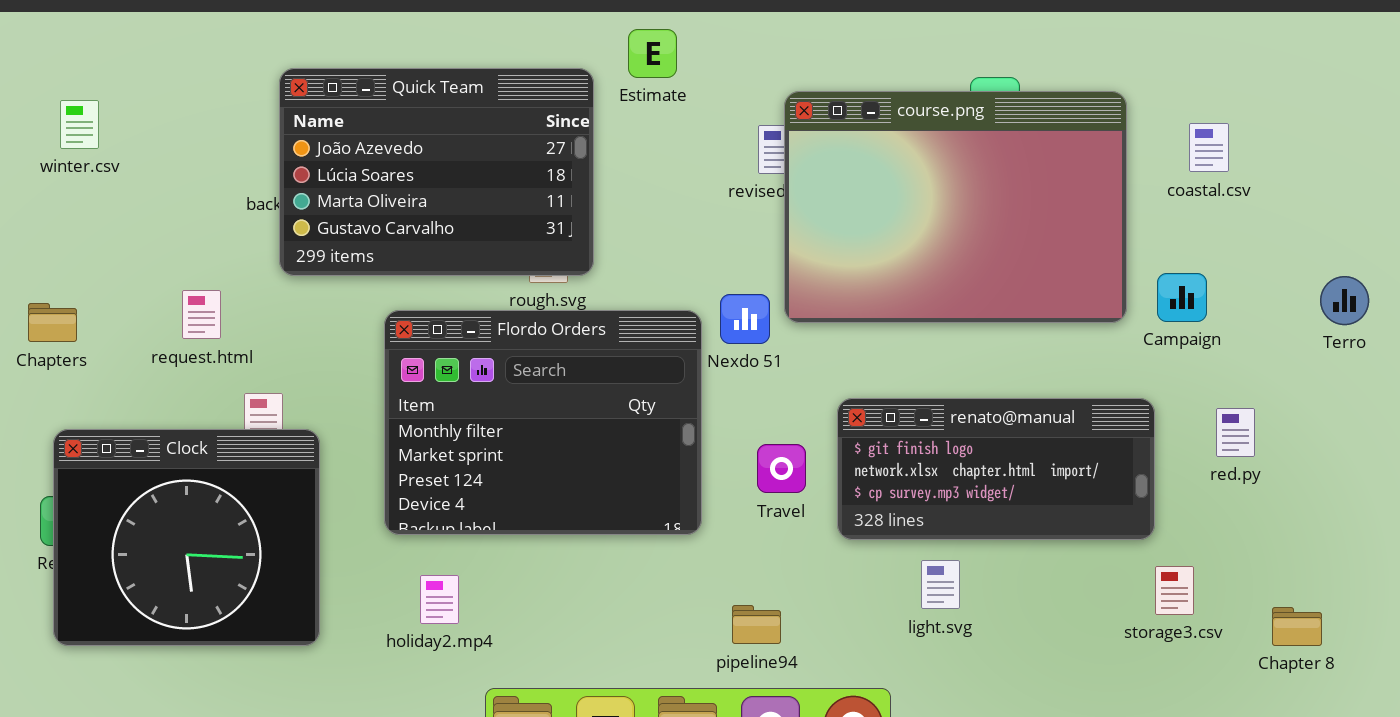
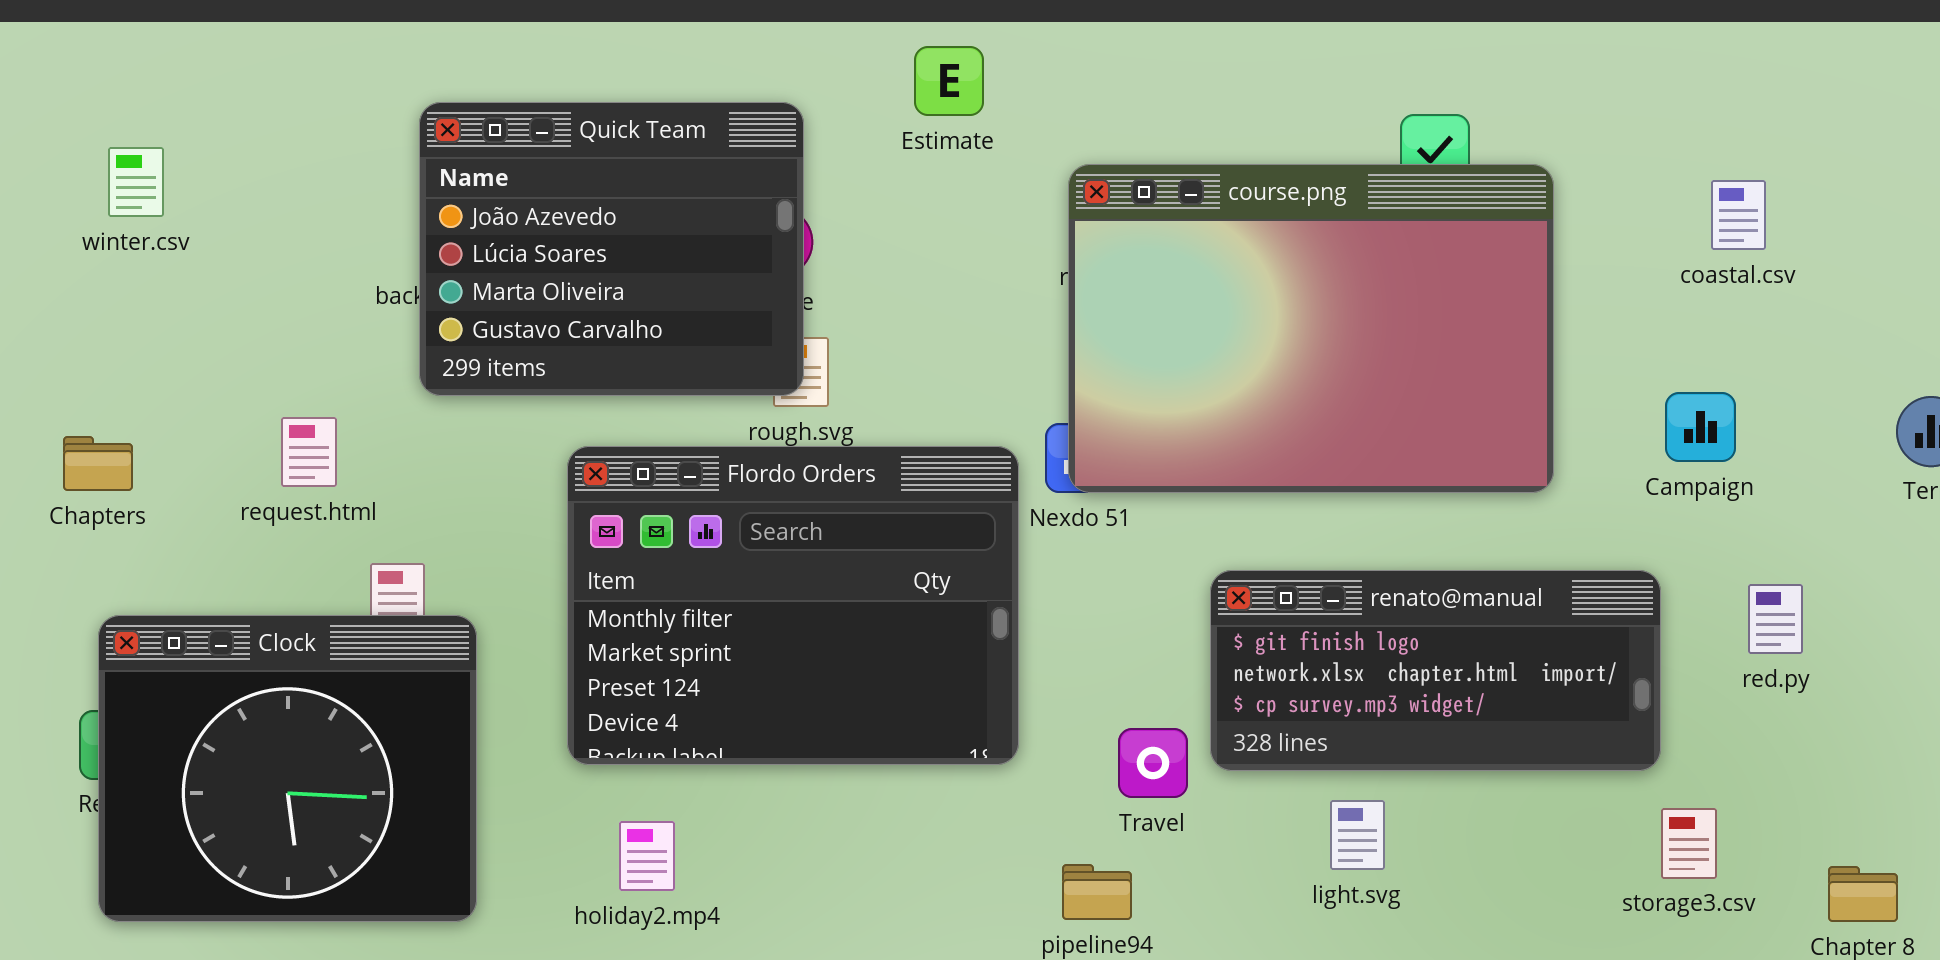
Quick Team: [279,68,594,276] -> [419,102,804,396], resized
course.png: [784,91,1127,323] -> [1068,164,1554,493], moved
Travel: [757,444,806,493] -> [1118,728,1188,798], moved

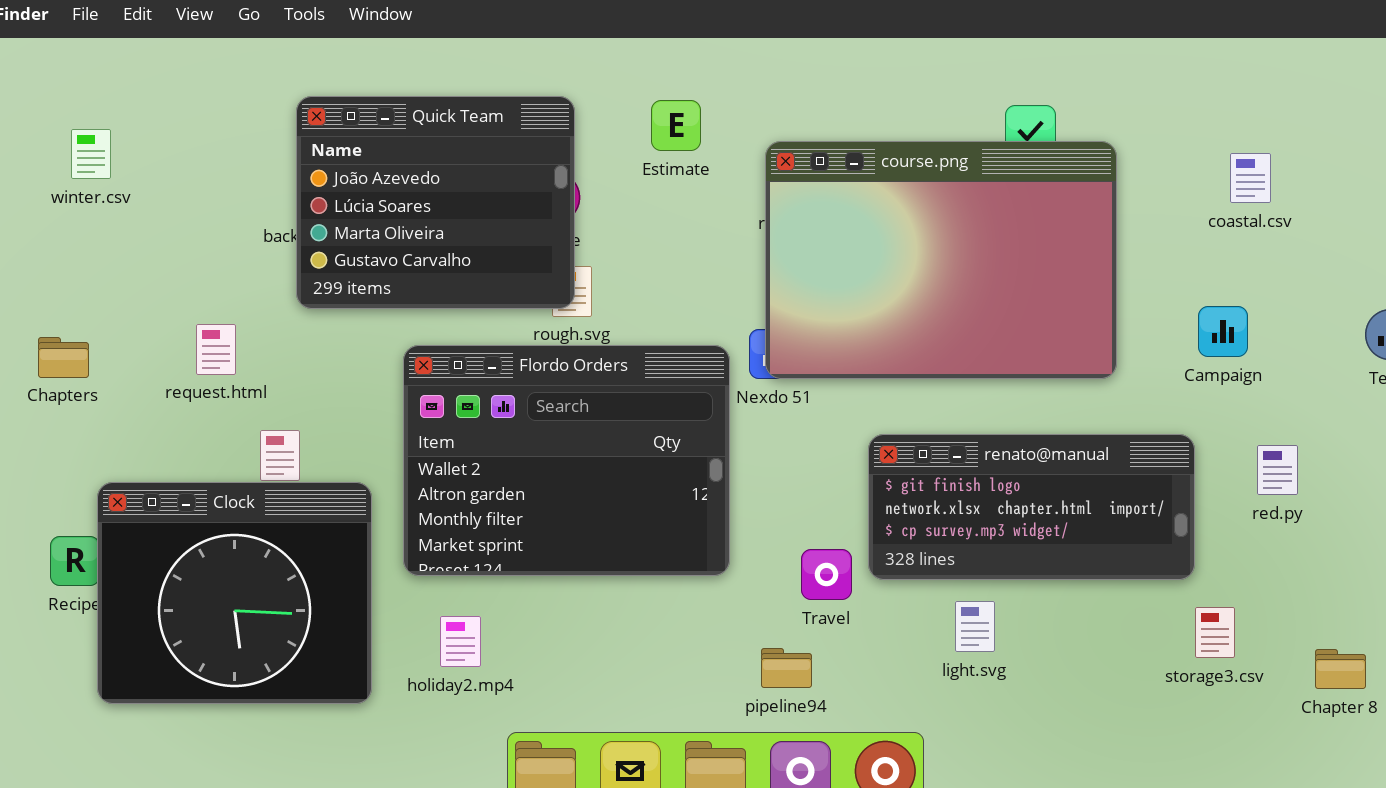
Estimate: [914,46,984,116] -> [651,100,701,151], moved
Flordo Orders: [567,446,1019,765] -> [403,345,730,576], scrolled up 2 rows
Clock: [98,615,477,922] -> [97,482,372,704], moved

